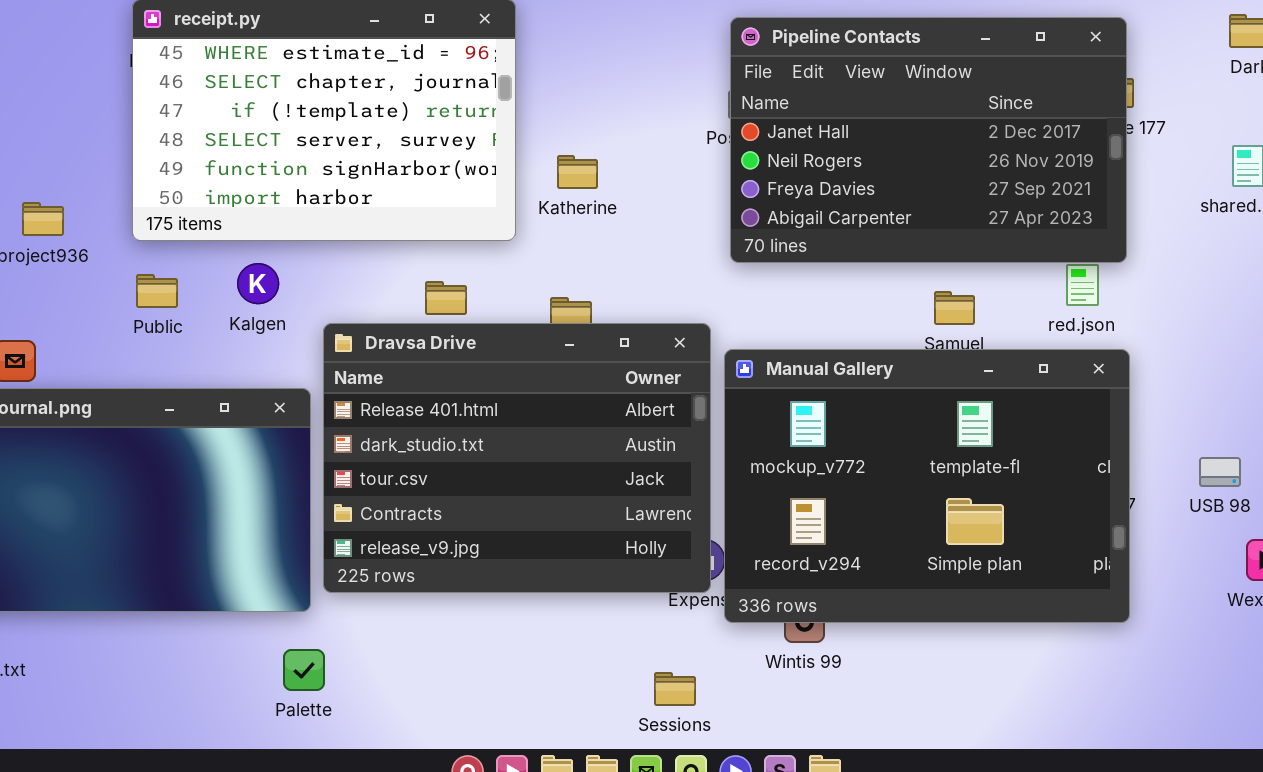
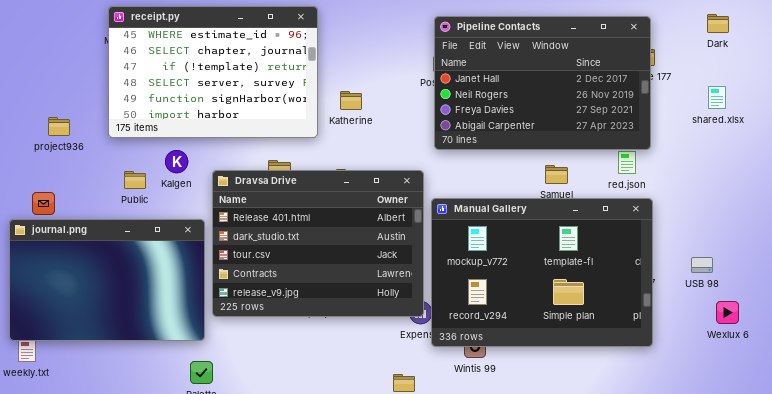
Public: [136,274,178,308] -> [124,171,146,189], moved
Dravsa Drive: [323,323,711,593] -> [212,170,424,317], moved

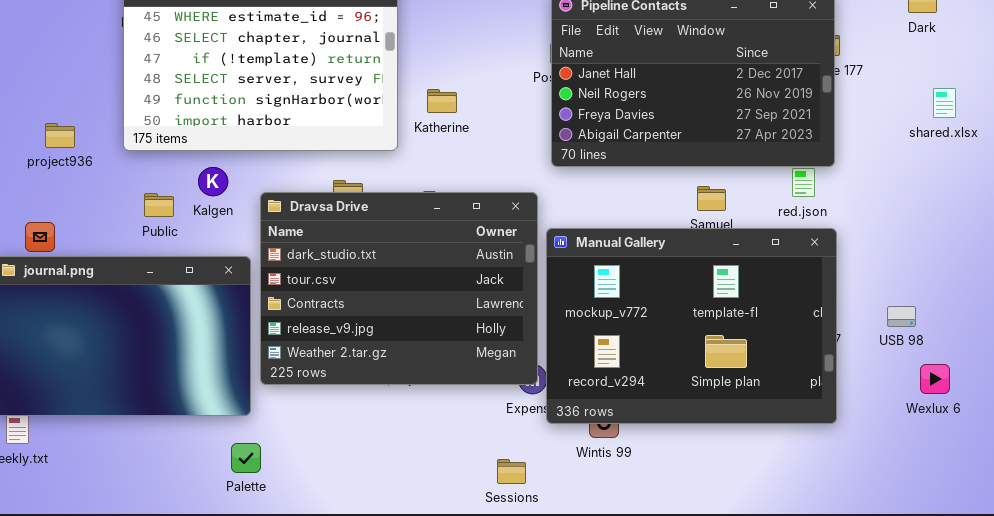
shared.xlsx: [708,86,726,109] -> [933,88,956,118], moved
Dravsa Drive: [212,170,424,317] -> [260,192,538,385], scrolled down 1 row

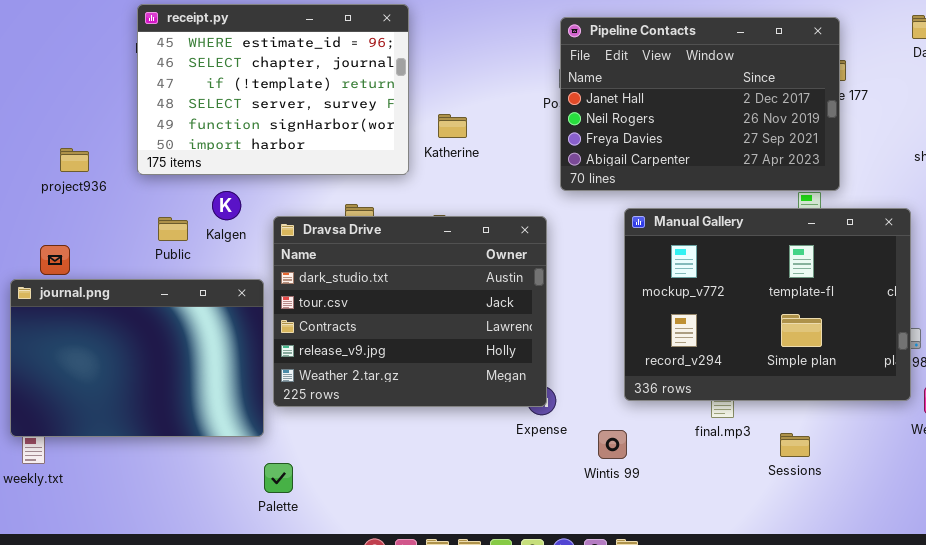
Manual Gallery: [546,228,837,424] -> [624,208,911,401], moved
Palette: [231,443,261,473] -> [264,463,293,493], moved
Sessions: [497,459,526,484] -> [780,433,810,457], moved

